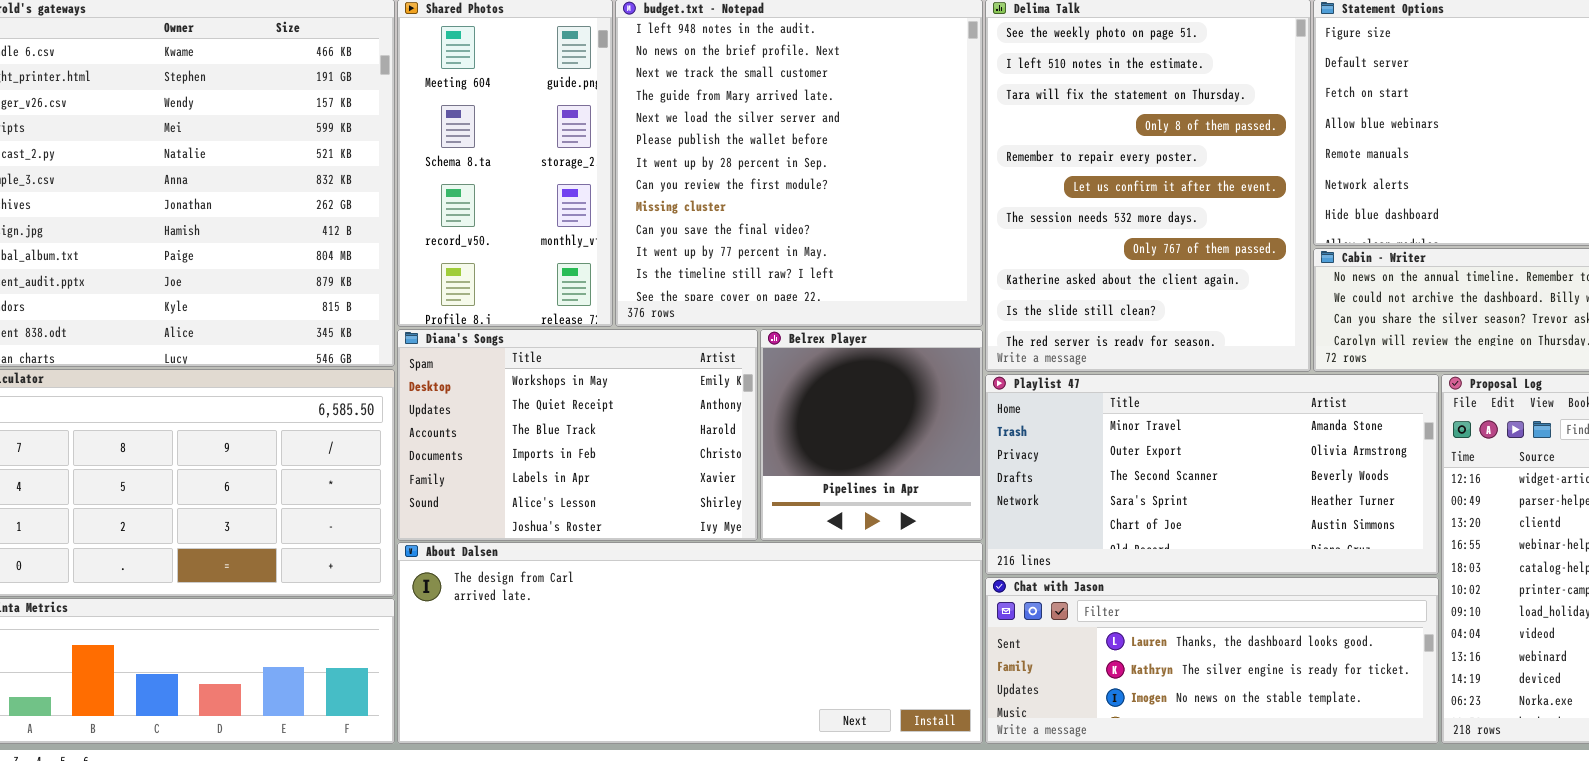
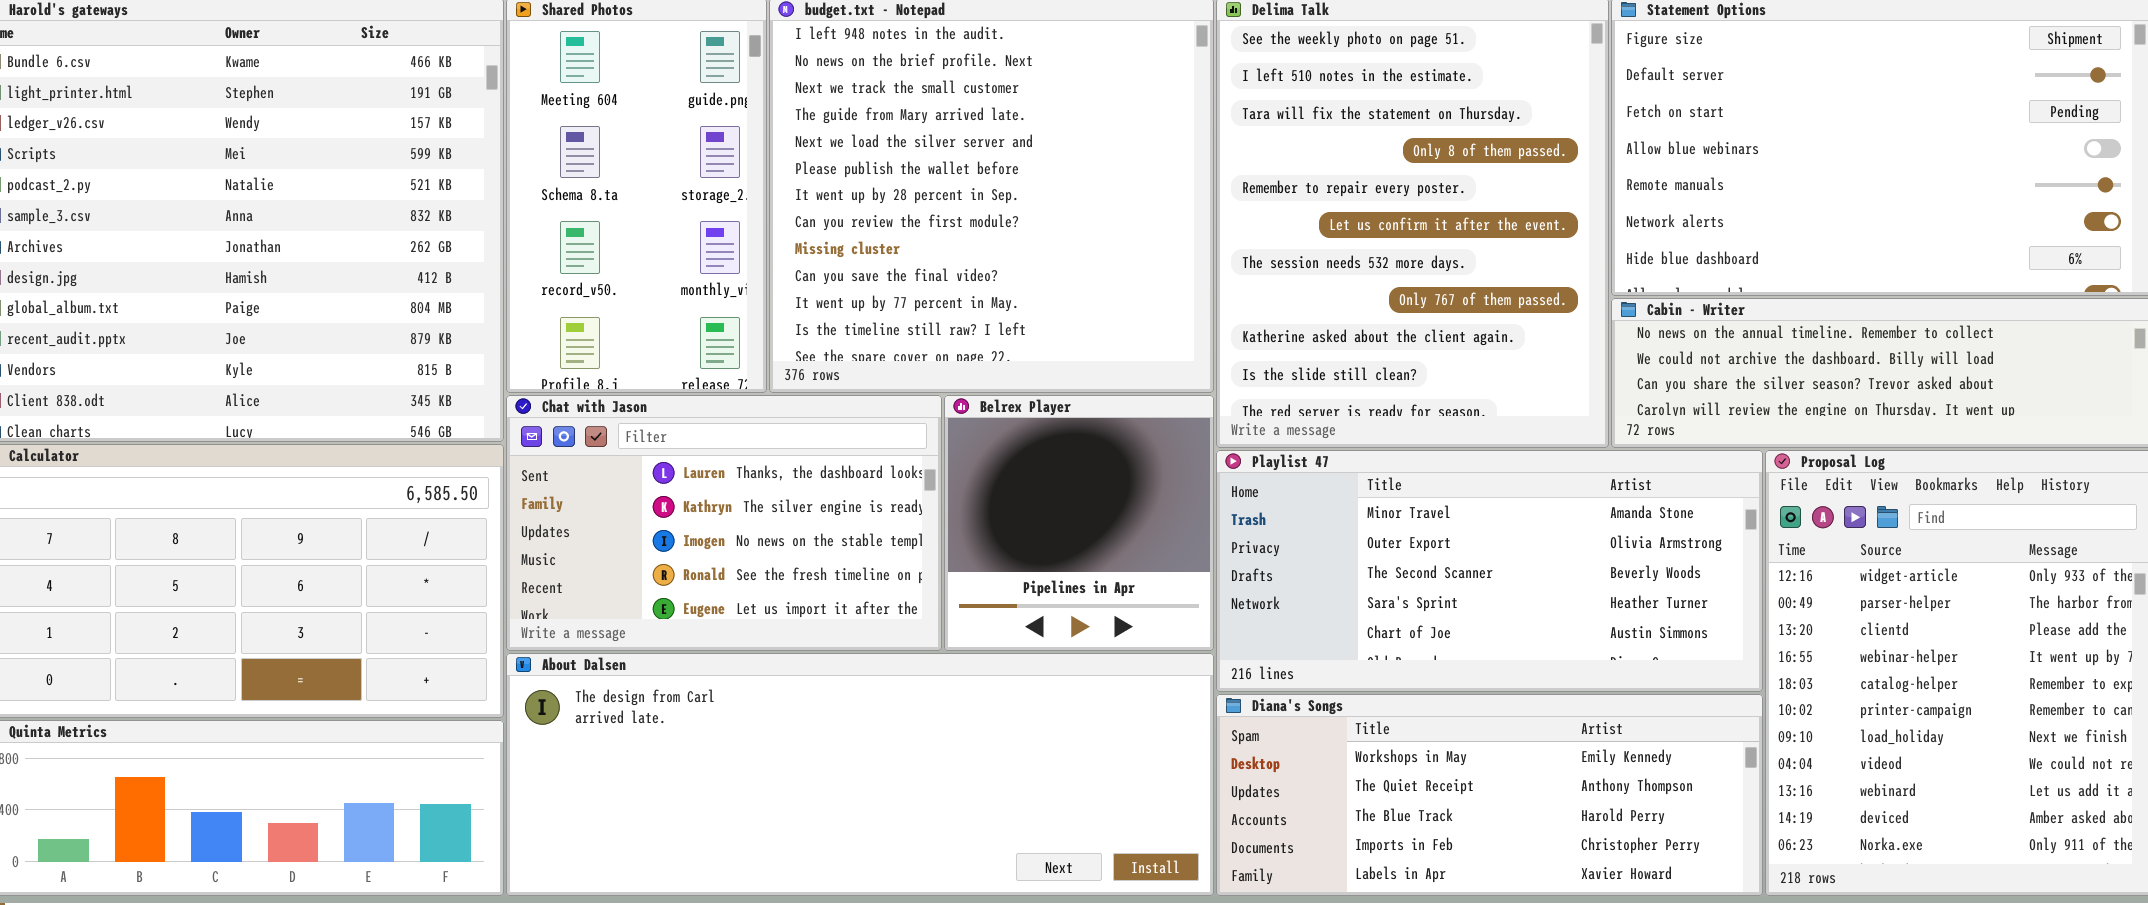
Diana's Songs: [397,329,758,541] -> [1216,694,1763,896], moved, resized
Chat with Jason: [985,577,1439,744] -> [506,395,942,651], moved, resized

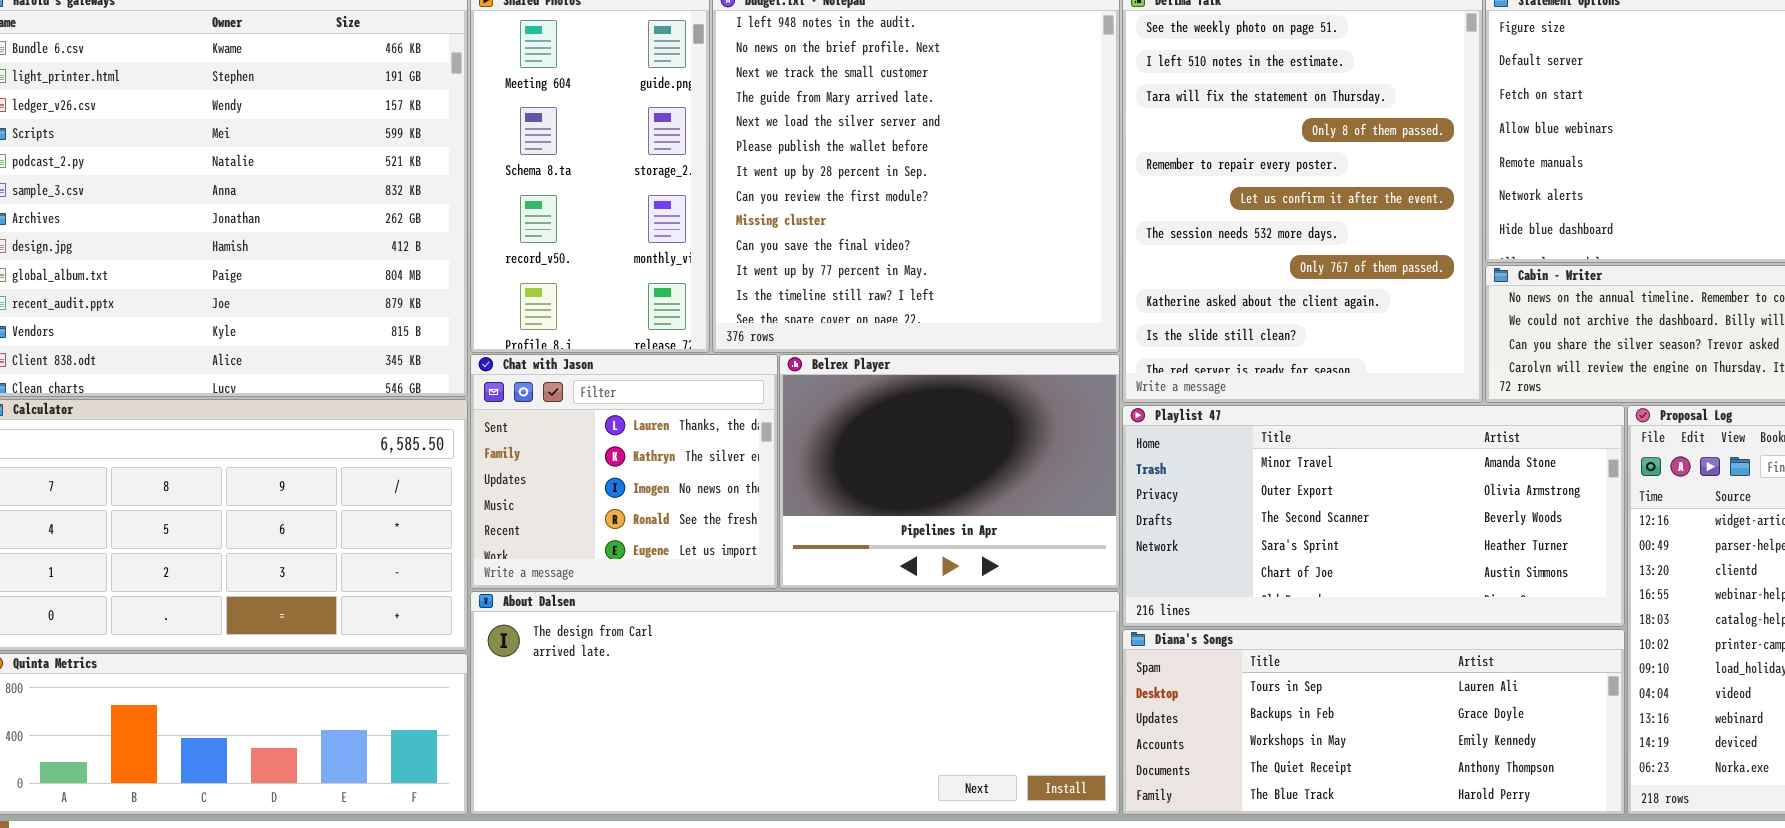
Chat with Jason: [506,395,942,651] -> [470,354,778,589], resized
Belrex Player: [944,395,1214,651] -> [779,354,1120,589], resized
Diana's Songs: [1216,694,1763,896] -> [1122,629,1625,815], scrolled up 2 rows

